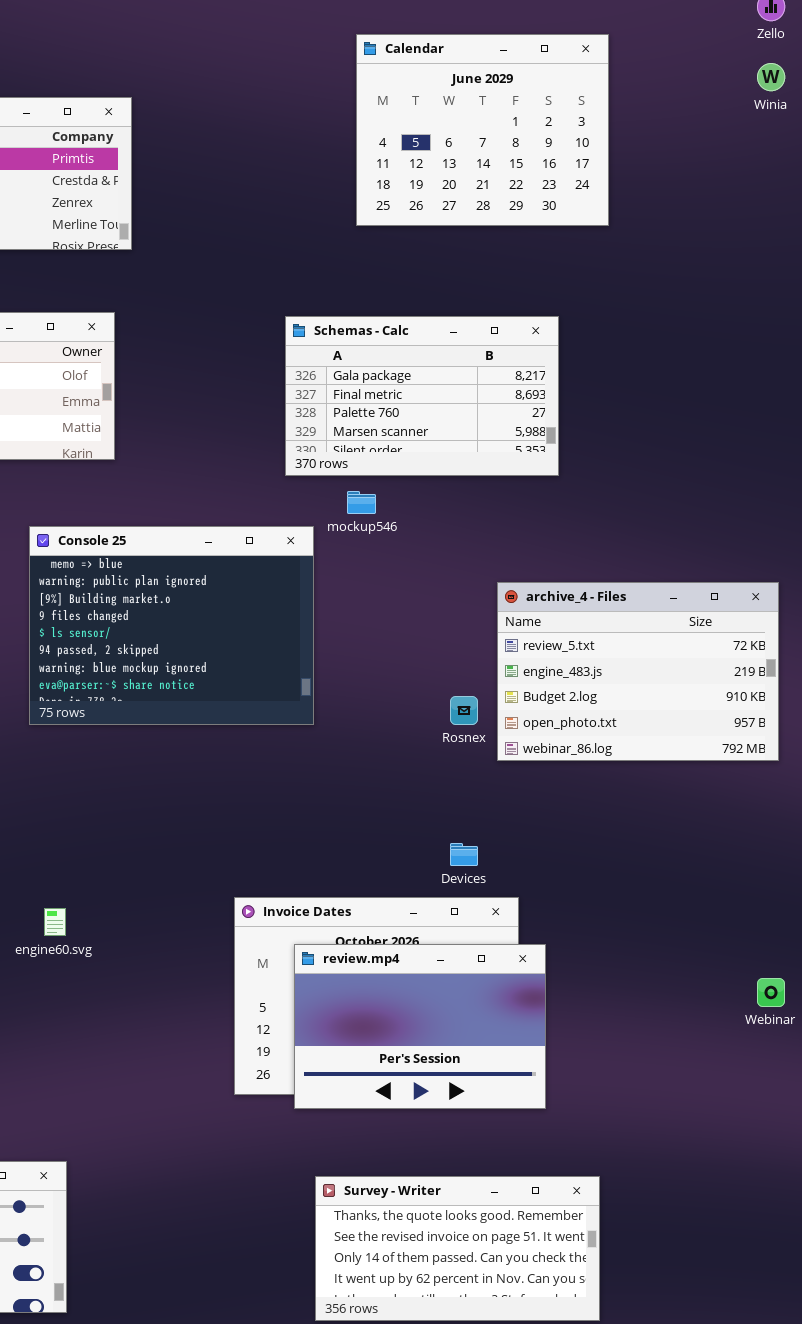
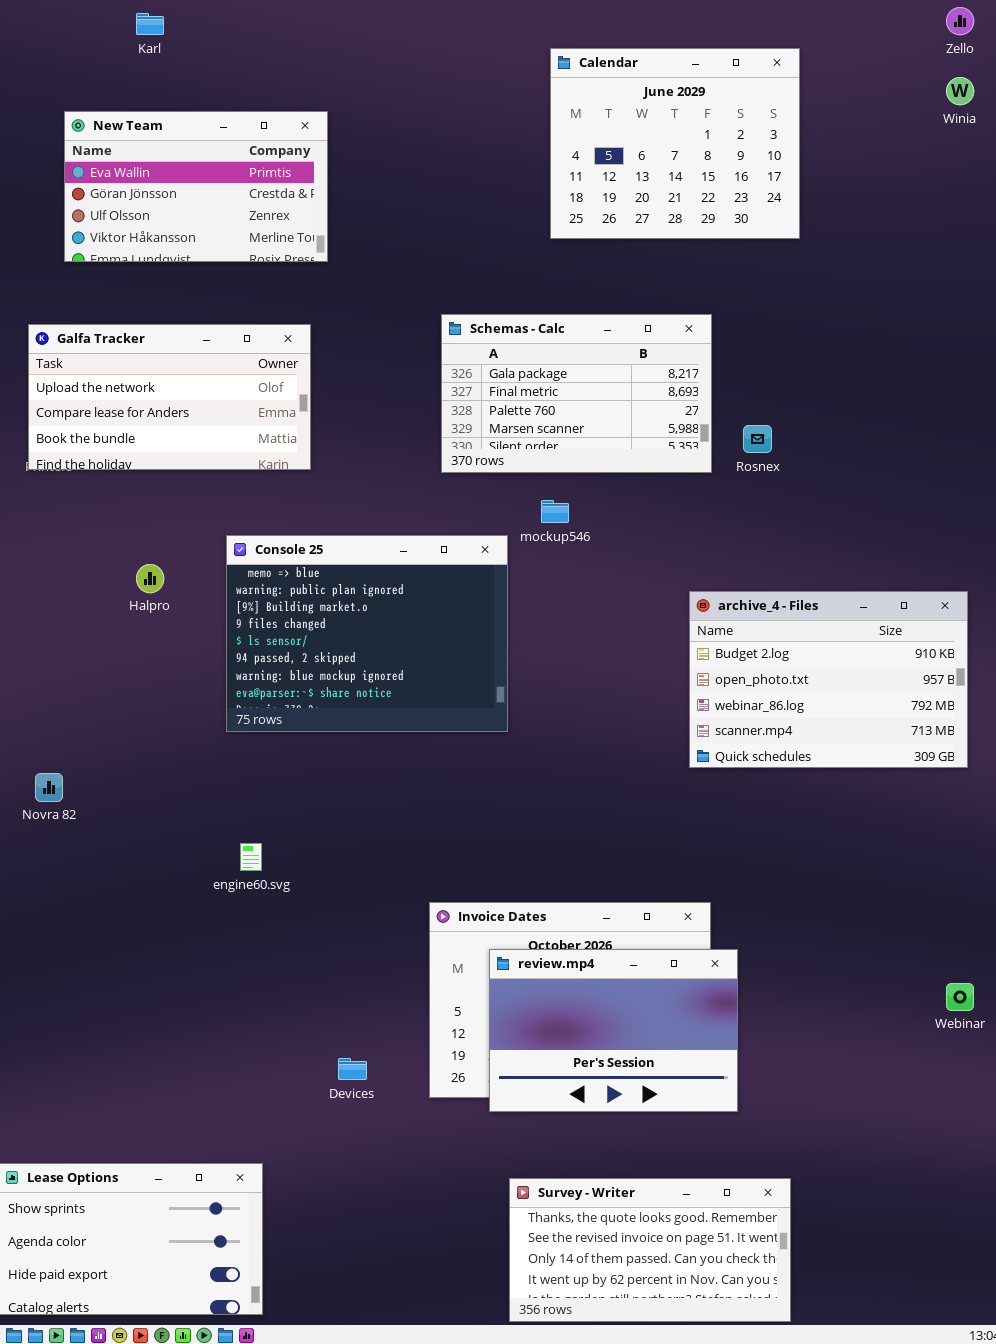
Schemas - Calc: [285,316,559,476] -> [441,314,712,473], moved
archive_4 - Files: [497,582,779,761] -> [689,591,968,768], scrolled down 2 rows
Rosnex: [450,696,478,725] -> [743,425,772,453], moved
Devices: [450,843,478,866] -> [338,1058,367,1080], moved
engine60.svg: [44,908,66,936] -> [240,843,262,871], moved

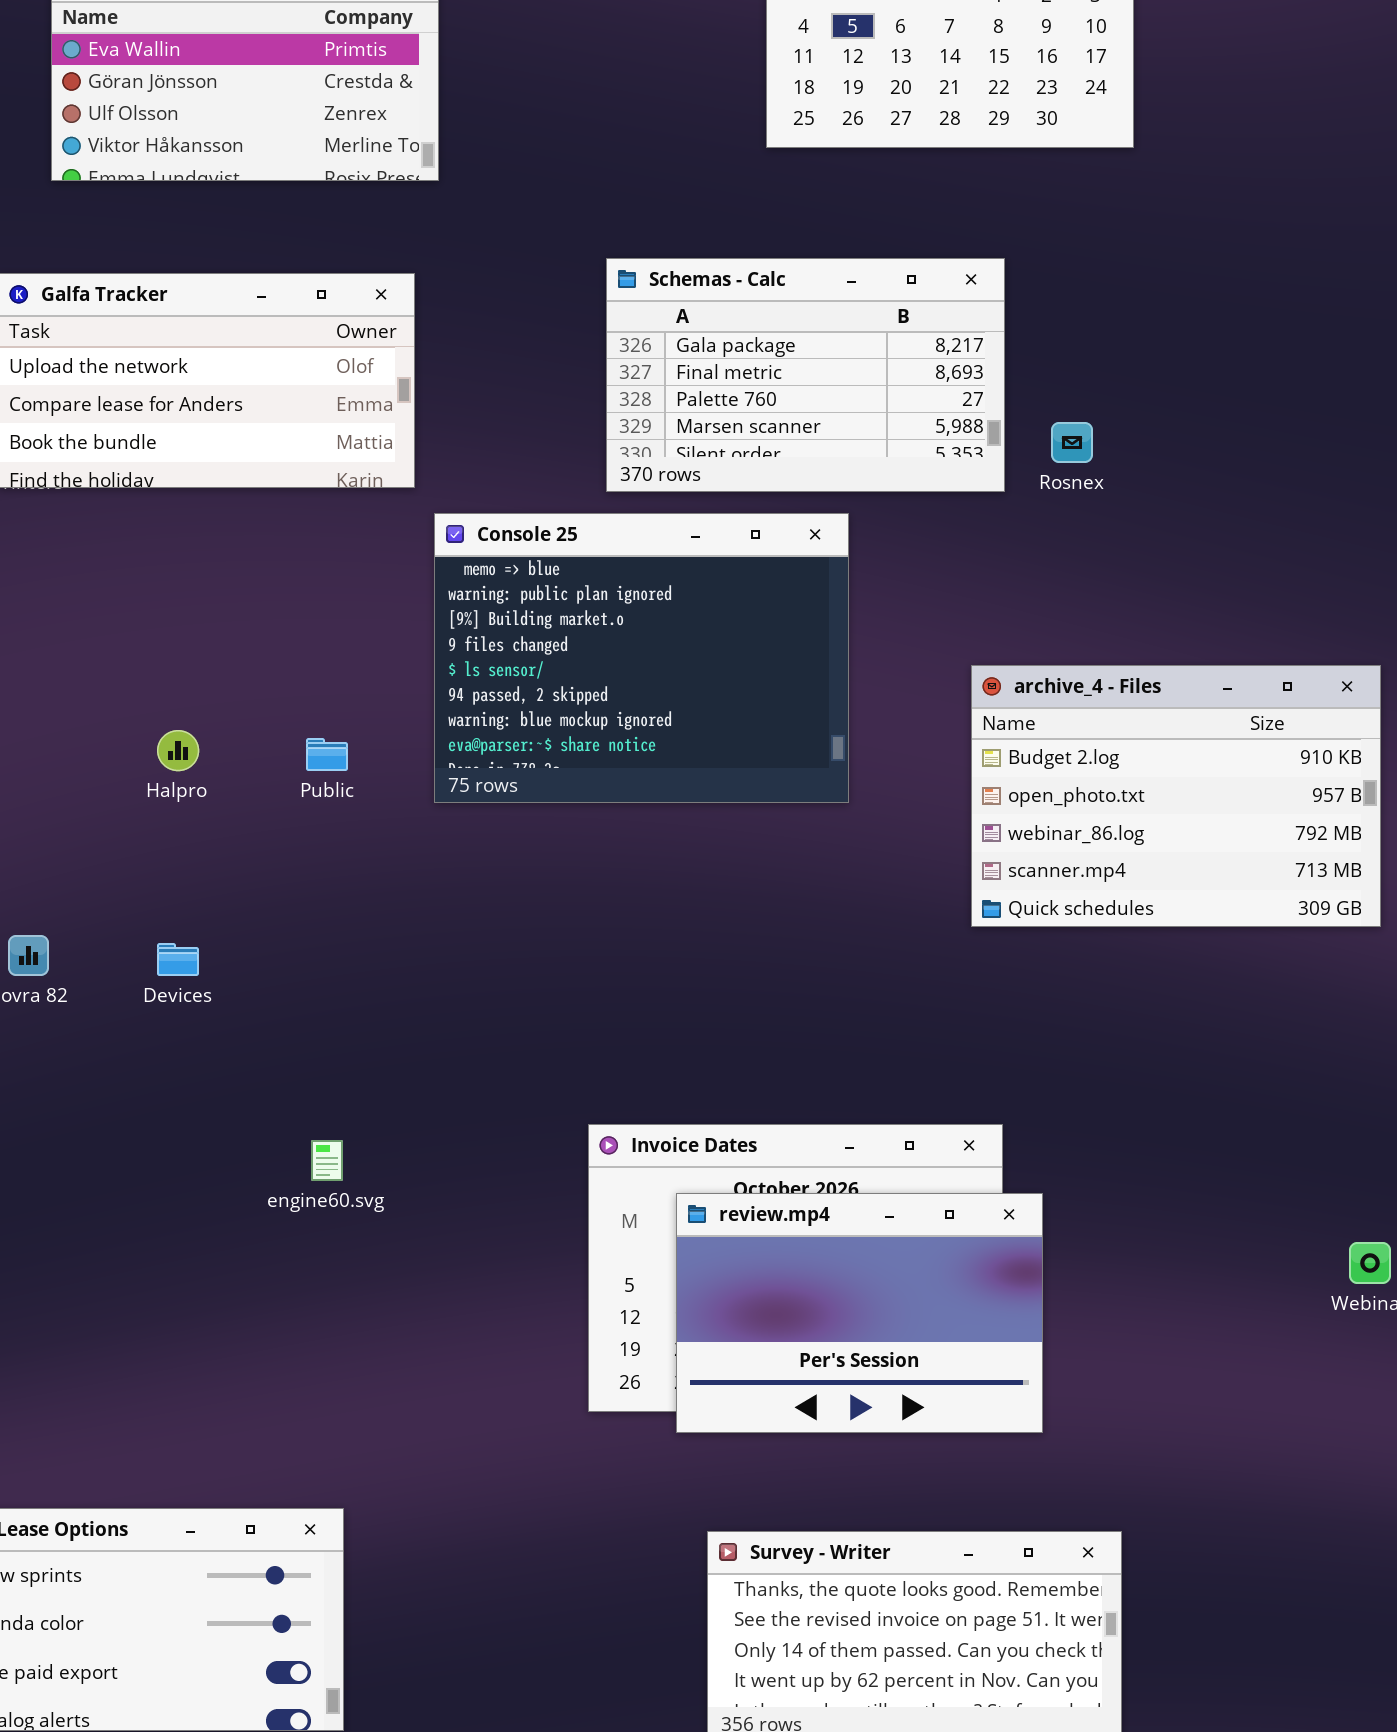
Console 25: [226,535,508,732] -> [434,513,849,803], moved
Halpro: [136,564,164,593] -> [157,730,199,771], moved
engine60.svg: [240,843,262,871] -> [311,1140,343,1181], moved
Devices: [338,1058,367,1080] -> [157,943,199,976], moved

